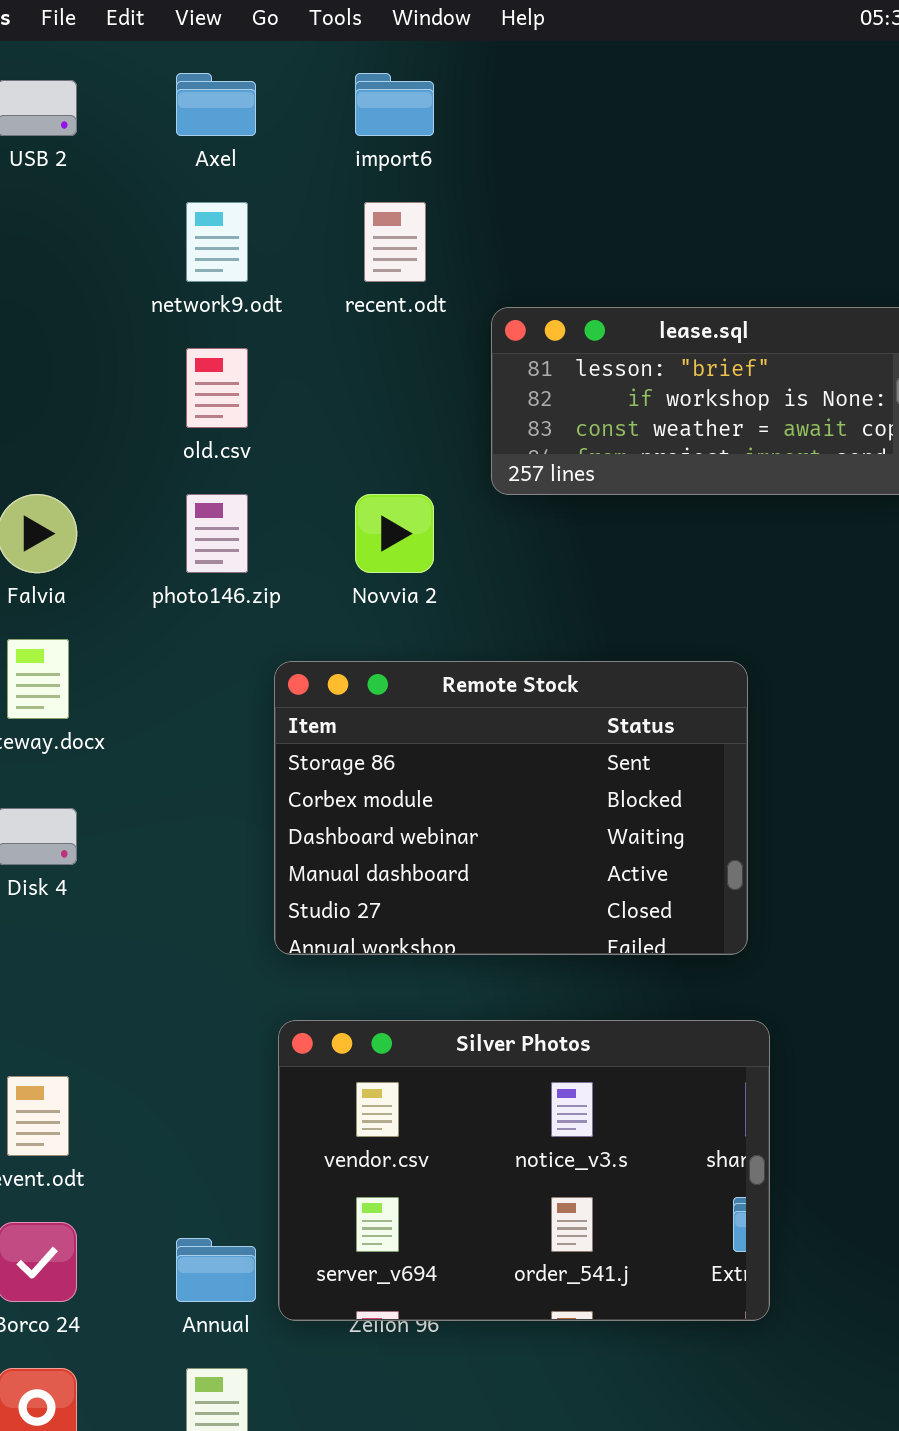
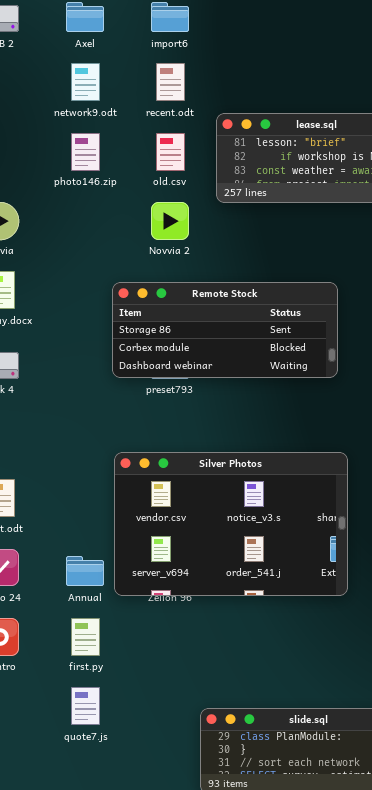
old.csv: [186,348,248,428] -> [156,133,185,171], moved
photo146.zip: [186,494,248,573] -> [71,133,100,171], moved
Remote Stock: [274,661,748,955] -> [112,282,338,378], resized

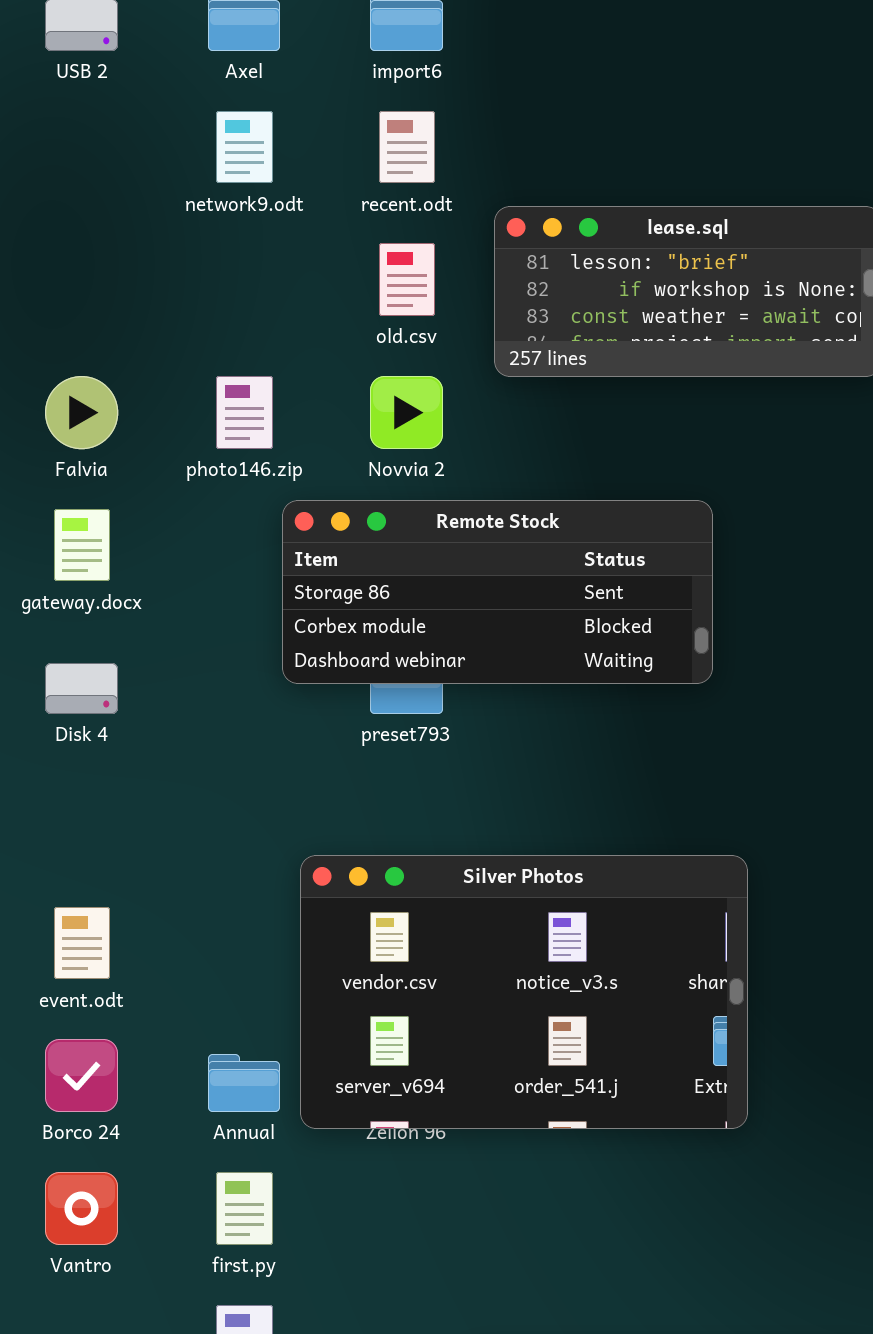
photo146.zip: [71,133,100,171] -> [216,376,273,449], moved
Remote Stock: [112,282,338,378] -> [282,500,713,684], moved

